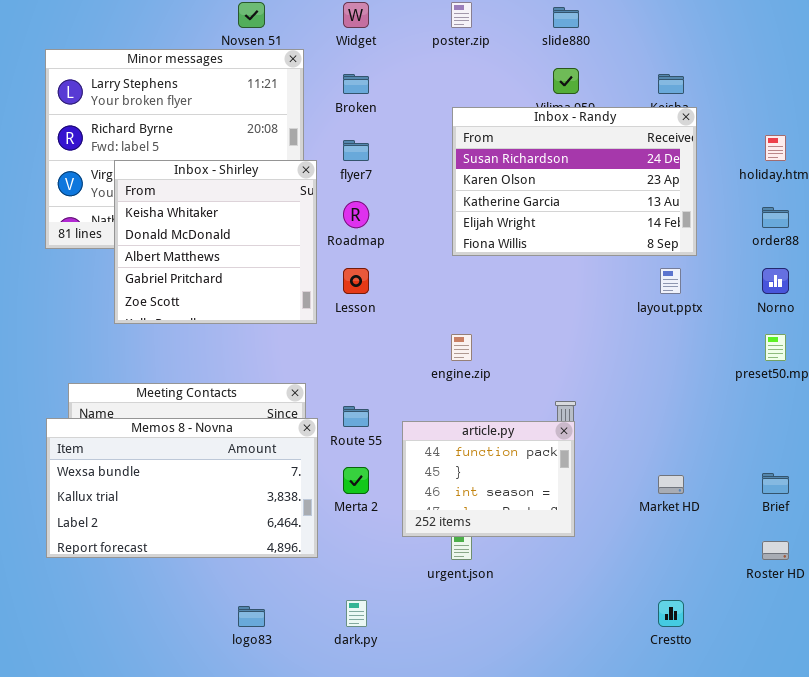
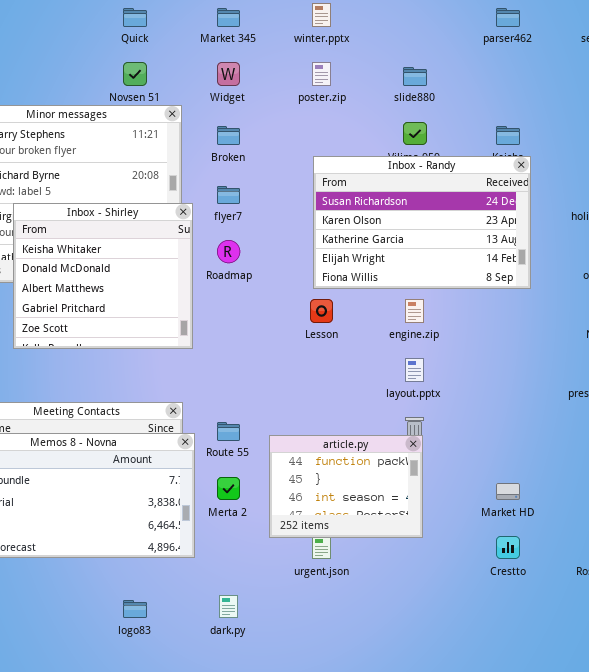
Lesson: [343,268,369,294] -> [310,299,333,323], moved
layout.pptx: [660,268,681,294] -> [405,358,424,382], moved
engine.zip: [451,334,472,361] -> [405,299,424,323], moved
Crestto: [658,600,684,627] -> [496,536,520,559], moved

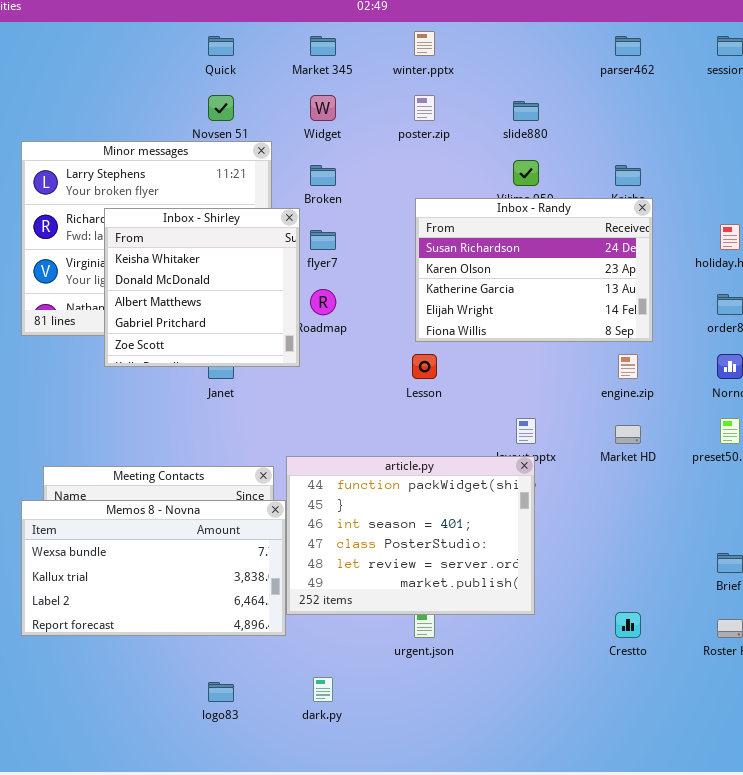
Inbox - Shirley: [13,203,193,349] -> [104,208,300,367], moved
engine.zip: [405,299,424,323] -> [618,354,638,379], moved
article.py: [269,435,423,538] -> [286,456,535,615], resized
Market HD: [496,483,520,500] -> [615,425,641,444], moved

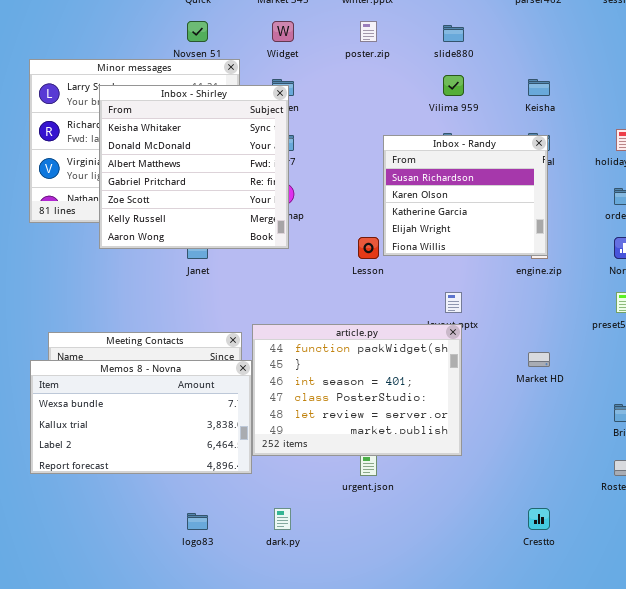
Inbox - Randy: [415,198,653,342] -> [383,135,548,256], moved, resized
Inbox - Shirley: [104,208,300,367] -> [99,85,289,249], resized
Market HD: [615,425,641,444] -> [528,352,550,367], moved
Crestto: [615,612,641,638] -> [528,508,550,530], moved

